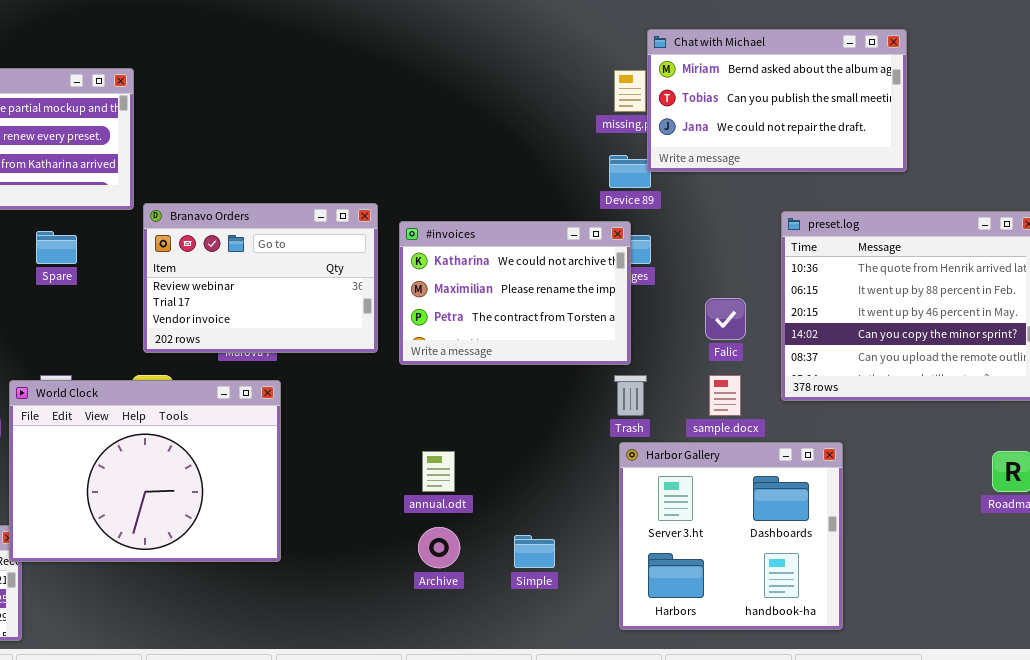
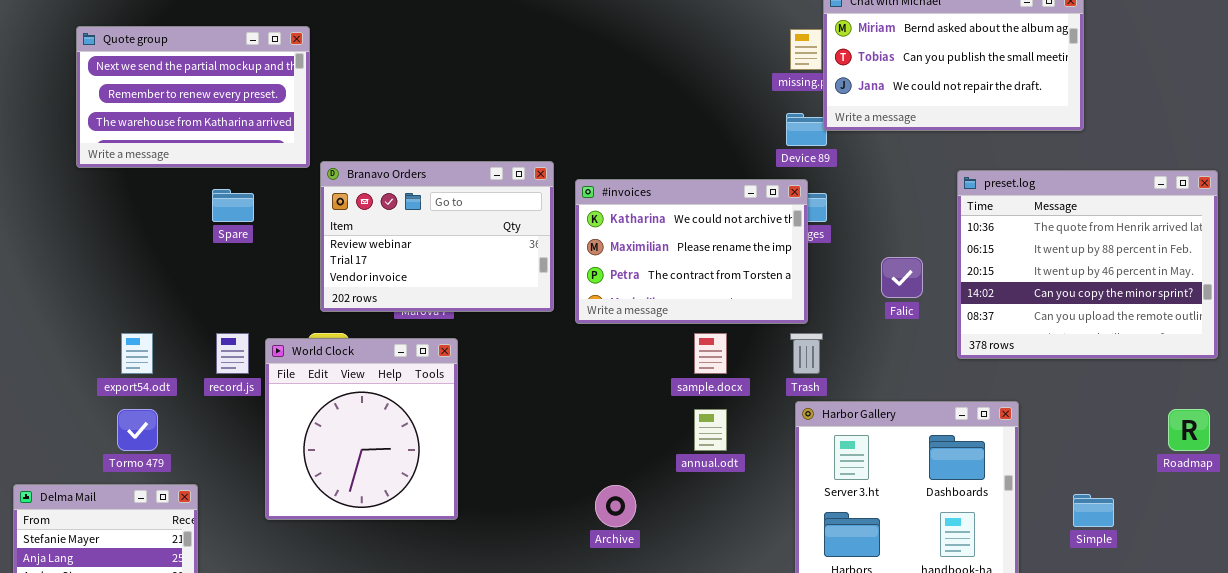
sample.docx: [709,375,741,416] -> [694,333,727,374], moved
World Clock: [9,380,281,562] -> [265,338,458,520], resized
annual.odt: [422,451,455,492] -> [694,409,727,451], moved
Simple: [514,535,555,568] -> [1073,494,1114,527], moved

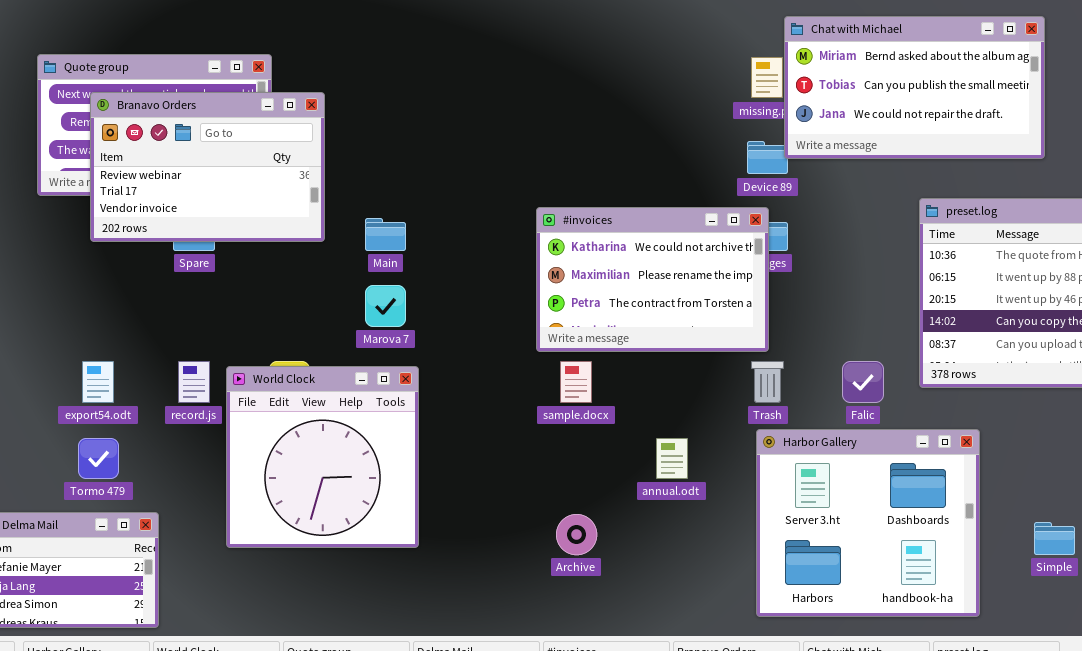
Branavo Orders: [320,161,554,312] -> [90,92,325,242], moved
Falic: [881,257,923,298] -> [842,361,884,403], moved
sample.docx: [694,333,727,374] -> [560,361,592,403], moved

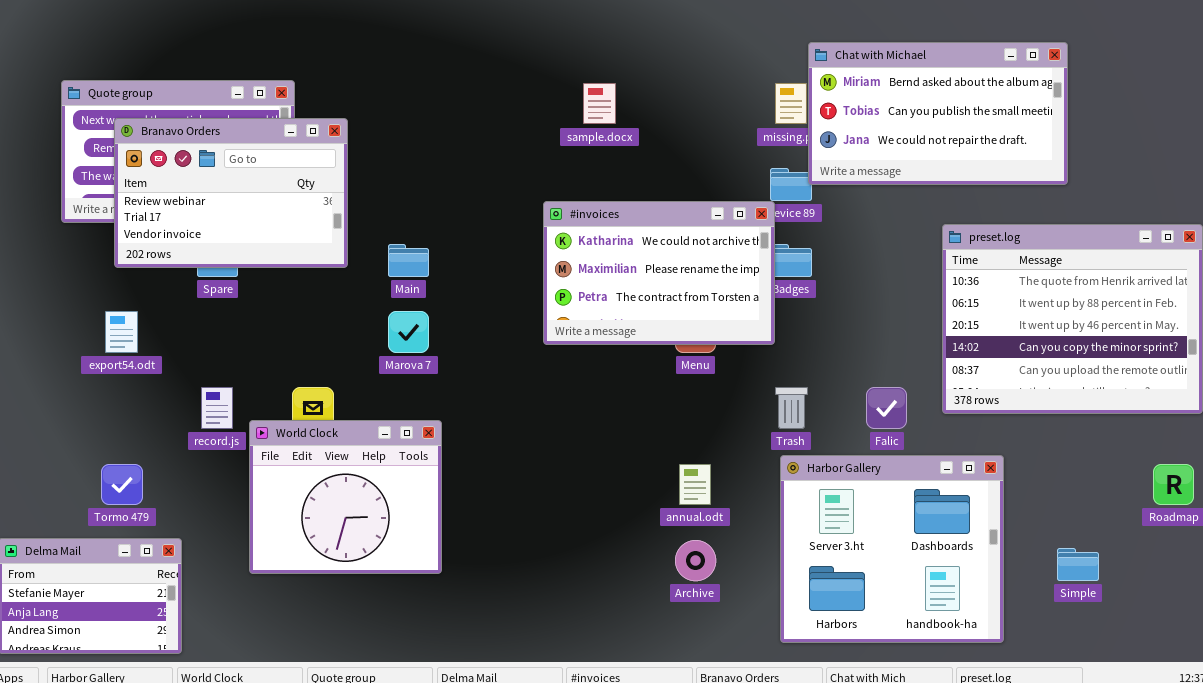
#invoices: [536,207,769,352] -> [543,201,775,345], moved
export54.odt: [82,361,114,403] -> [105,311,138,353], moved
sample.docx: [560,361,592,403] -> [583,83,616,124], moved
World Clock: [226,366,419,548] -> [249,420,442,574], resized
Archive: [556,514,597,555] -> [675,540,716,581], moved

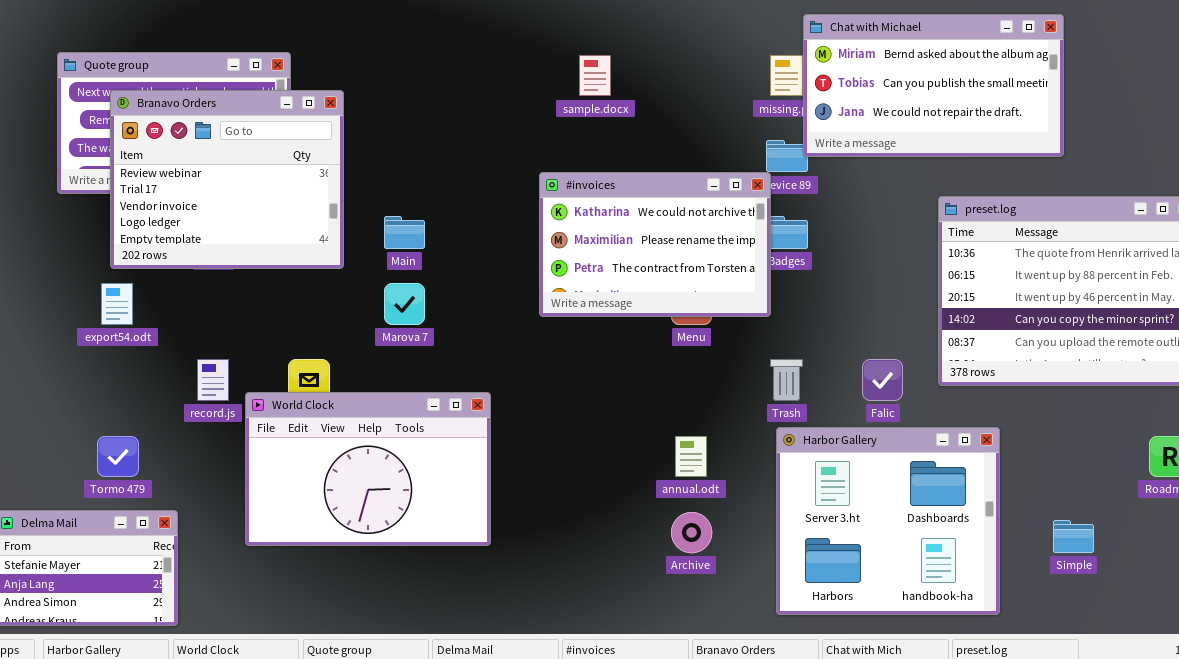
Branavo Orders: [114,118,348,268] -> [110,90,344,269], resized
World Clock: [249,420,442,574] -> [245,392,491,546], resized

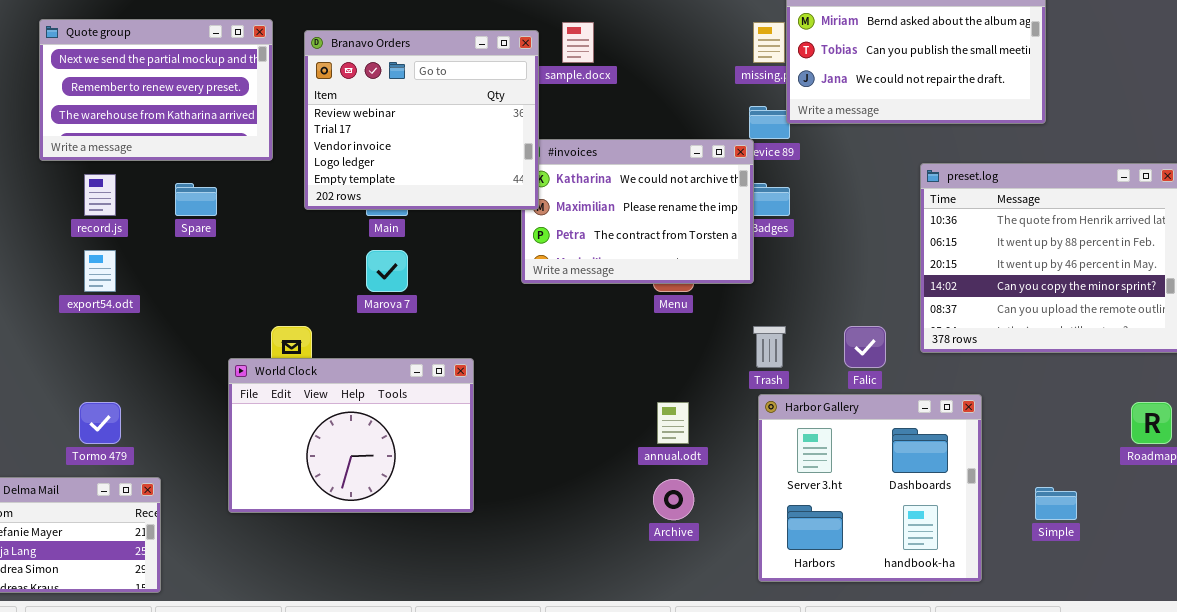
Branavo Orders: [110,90,344,269] -> [304,30,539,210], moved
record.js: [197,359,229,401] -> [84,174,116,216], moved

